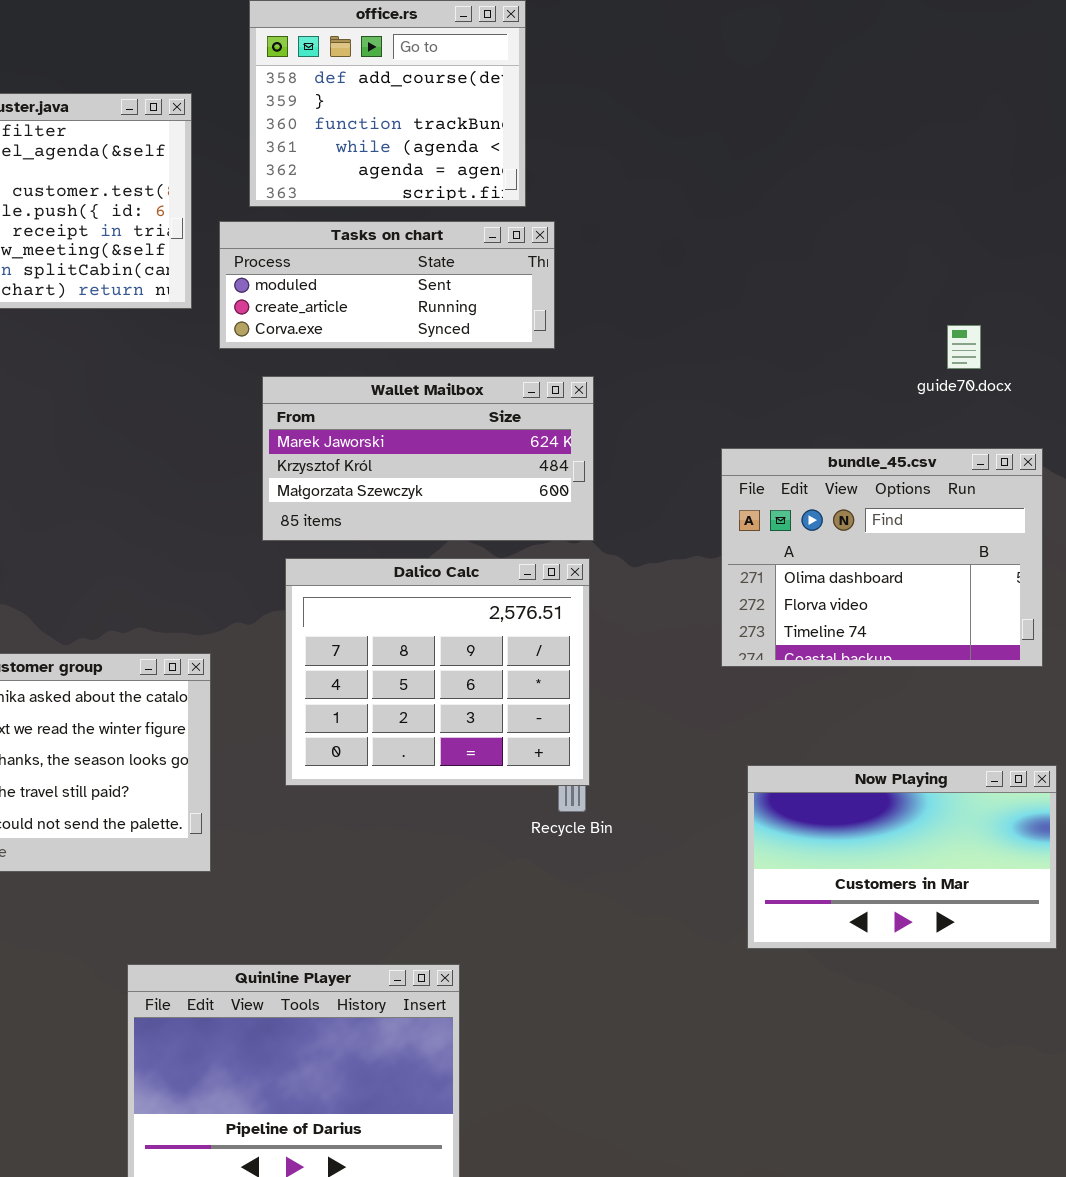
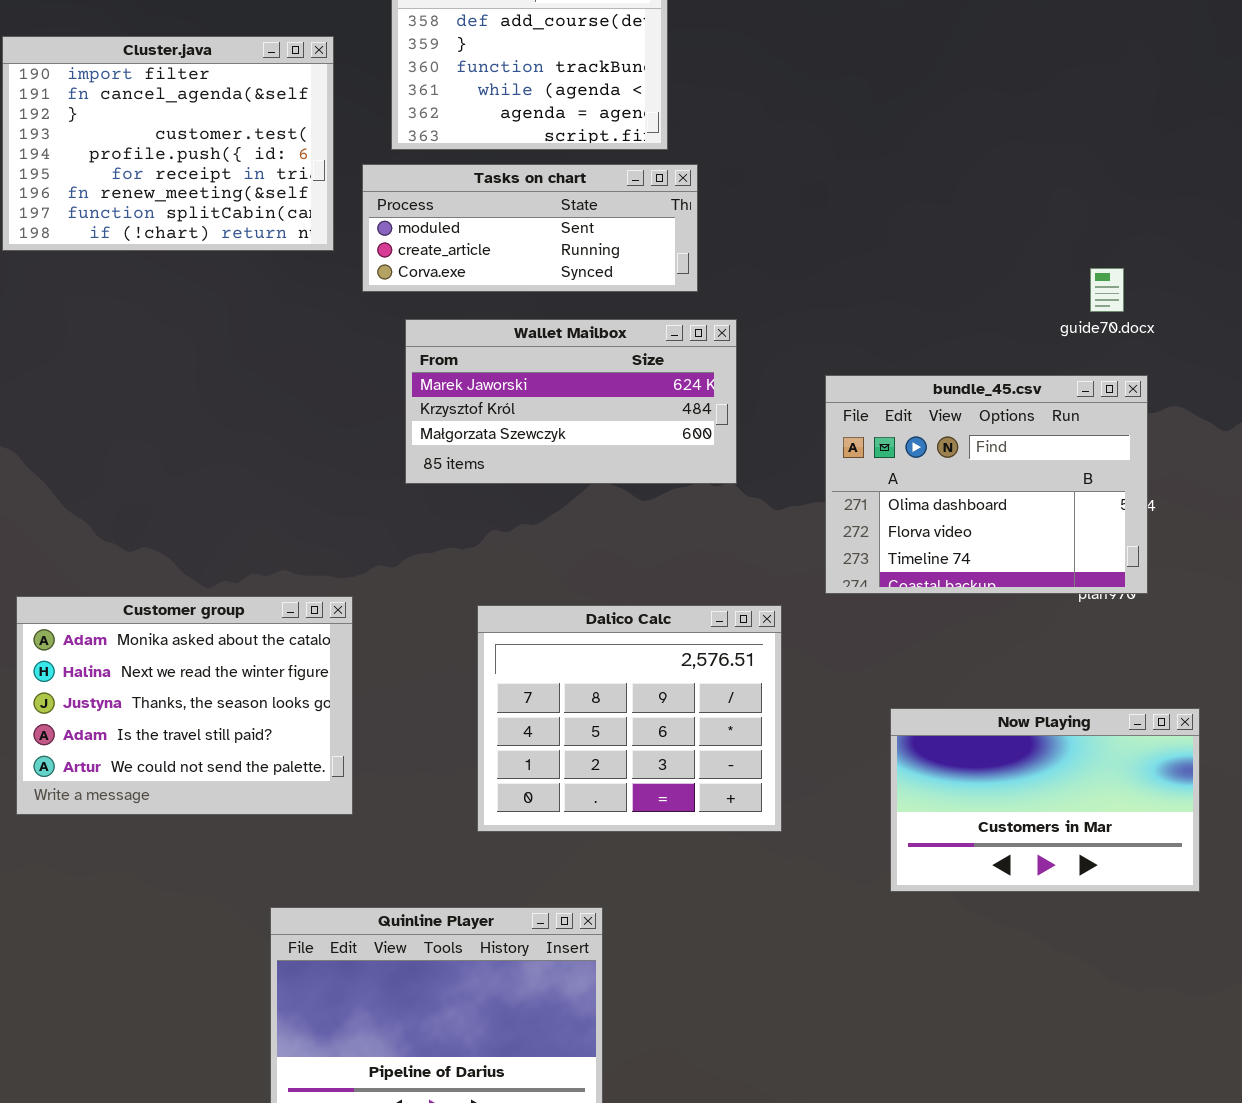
bundle_45.csv: [721,448,1043,667] -> [825,375,1148,594], moved
Dalico Calc: [285,558,590,786] -> [477,605,782,832], moved

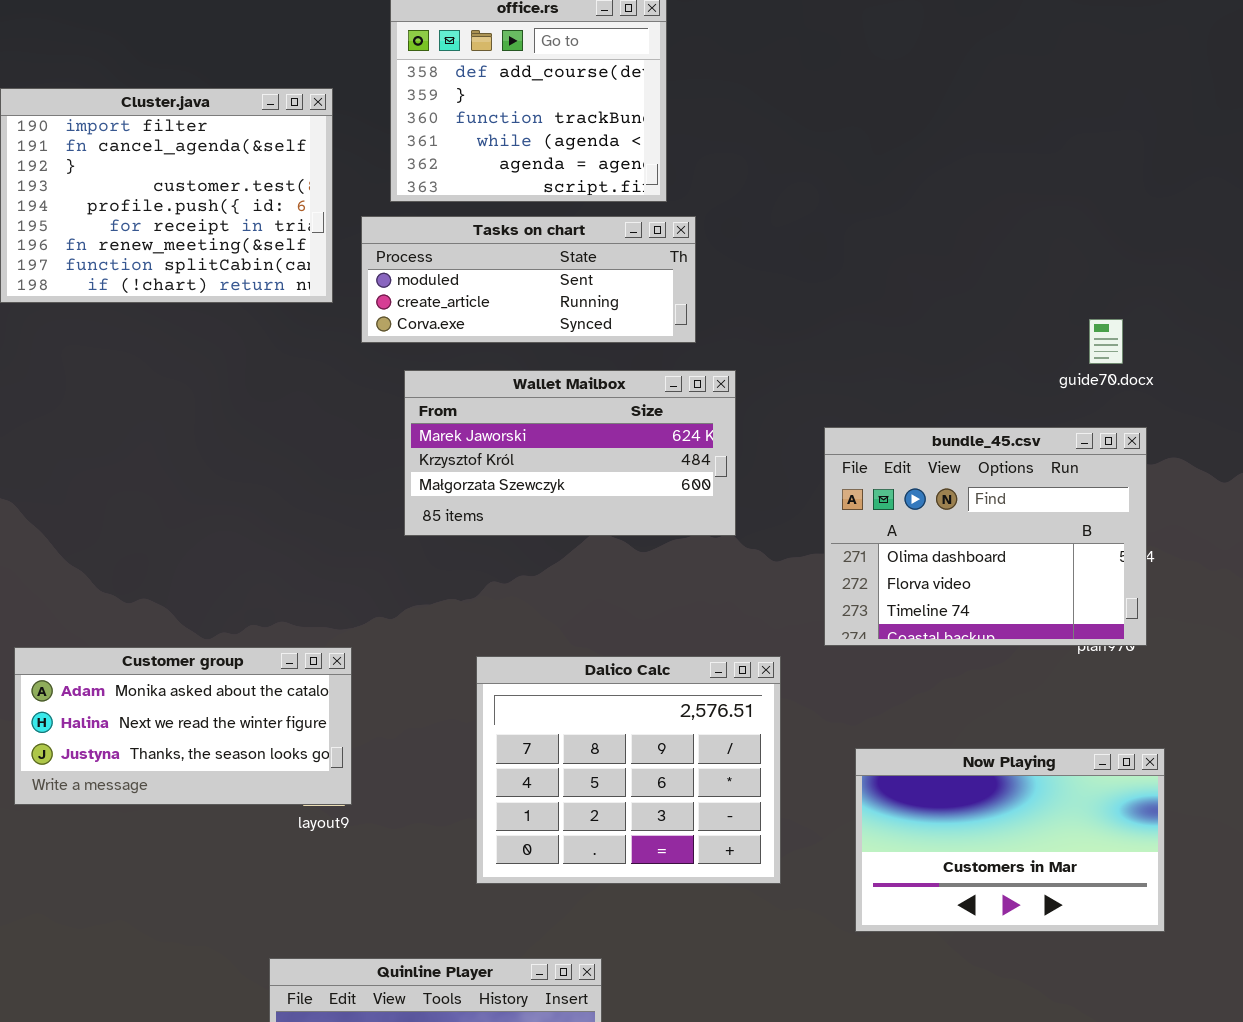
Customer group: [16,596,353,815] -> [14,647,352,805], resized
Now Playing: [890,708,1200,892] -> [855,748,1165,932], moved

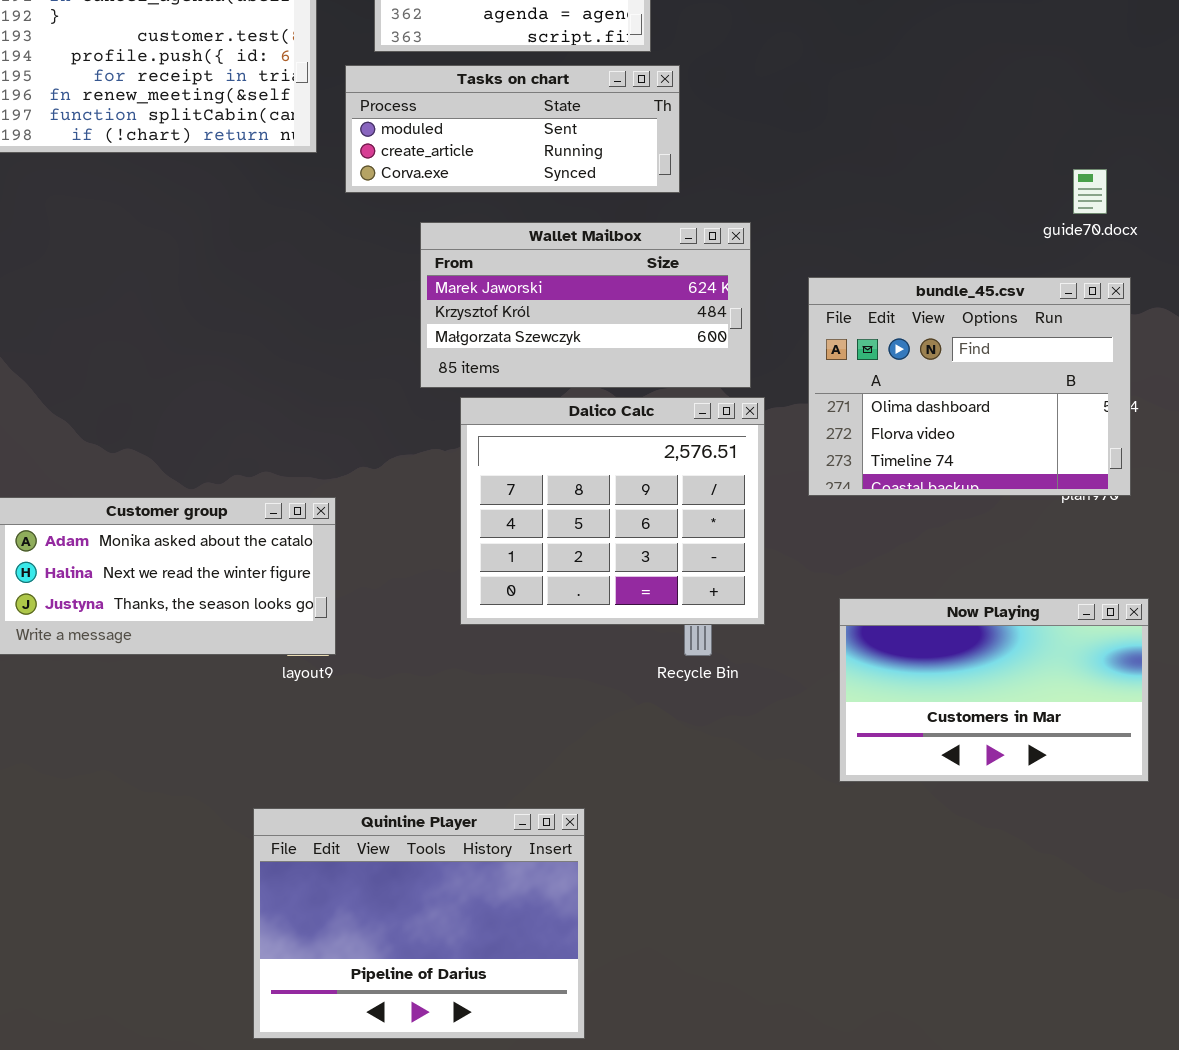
Wallet Mailbox: [404,370,736,536] -> [420,222,751,388], moved
Dalico Calc: [476,656,781,884] -> [460,397,765,625], moved

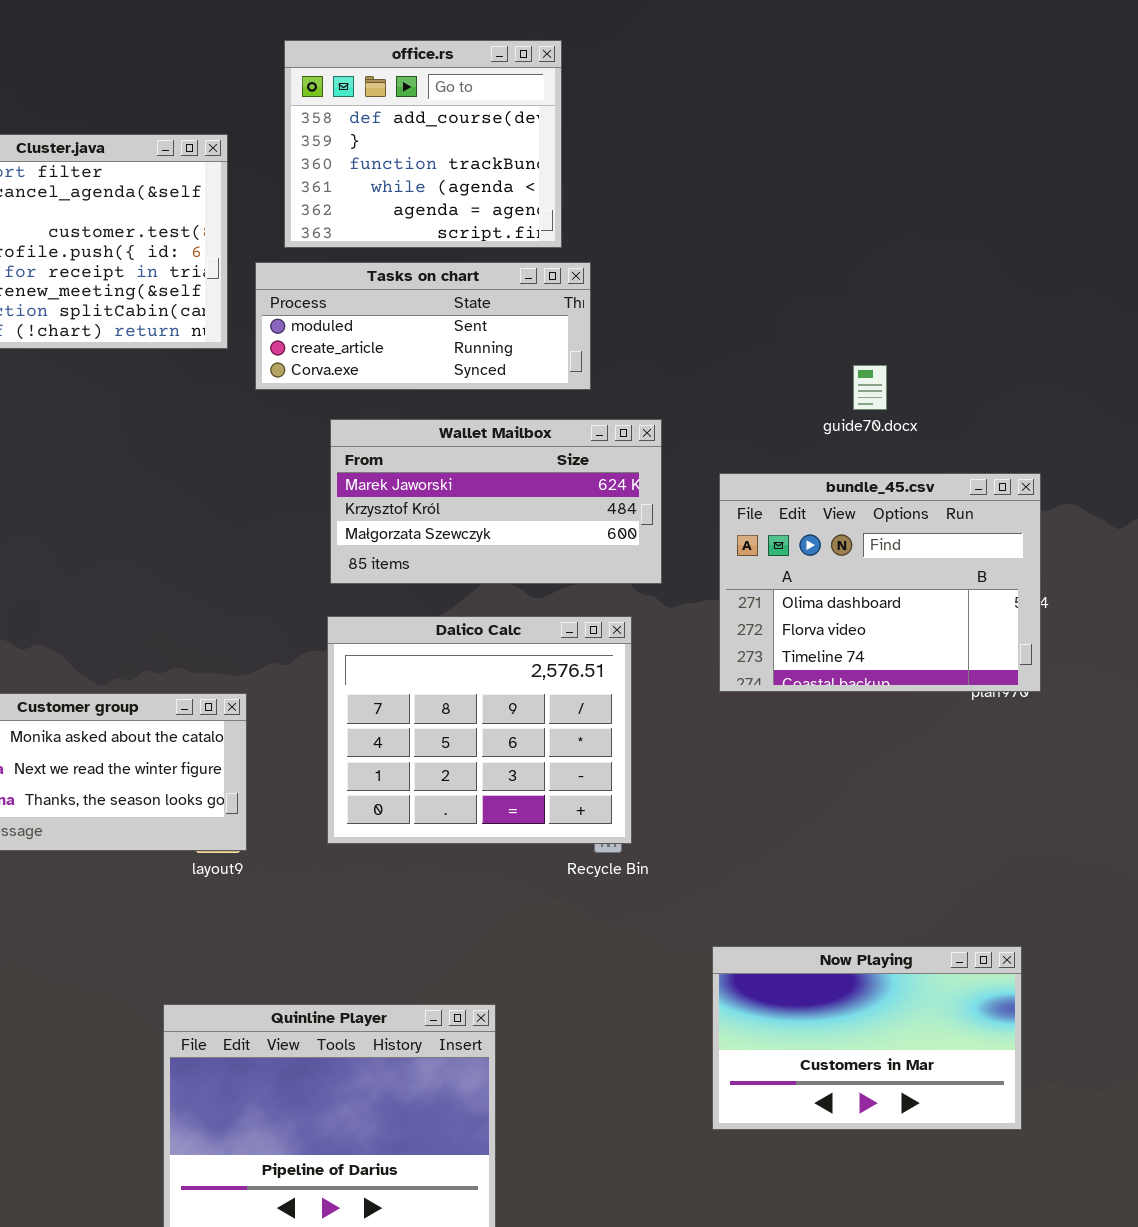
guide70.docx: [1073,169,1107,214] -> [853,365,887,410], moved
Dalico Calc: [460,397,765,625] -> [327,616,632,844], moved
Now Playing: [839,598,1149,782] -> [712,946,1022,1130], moved

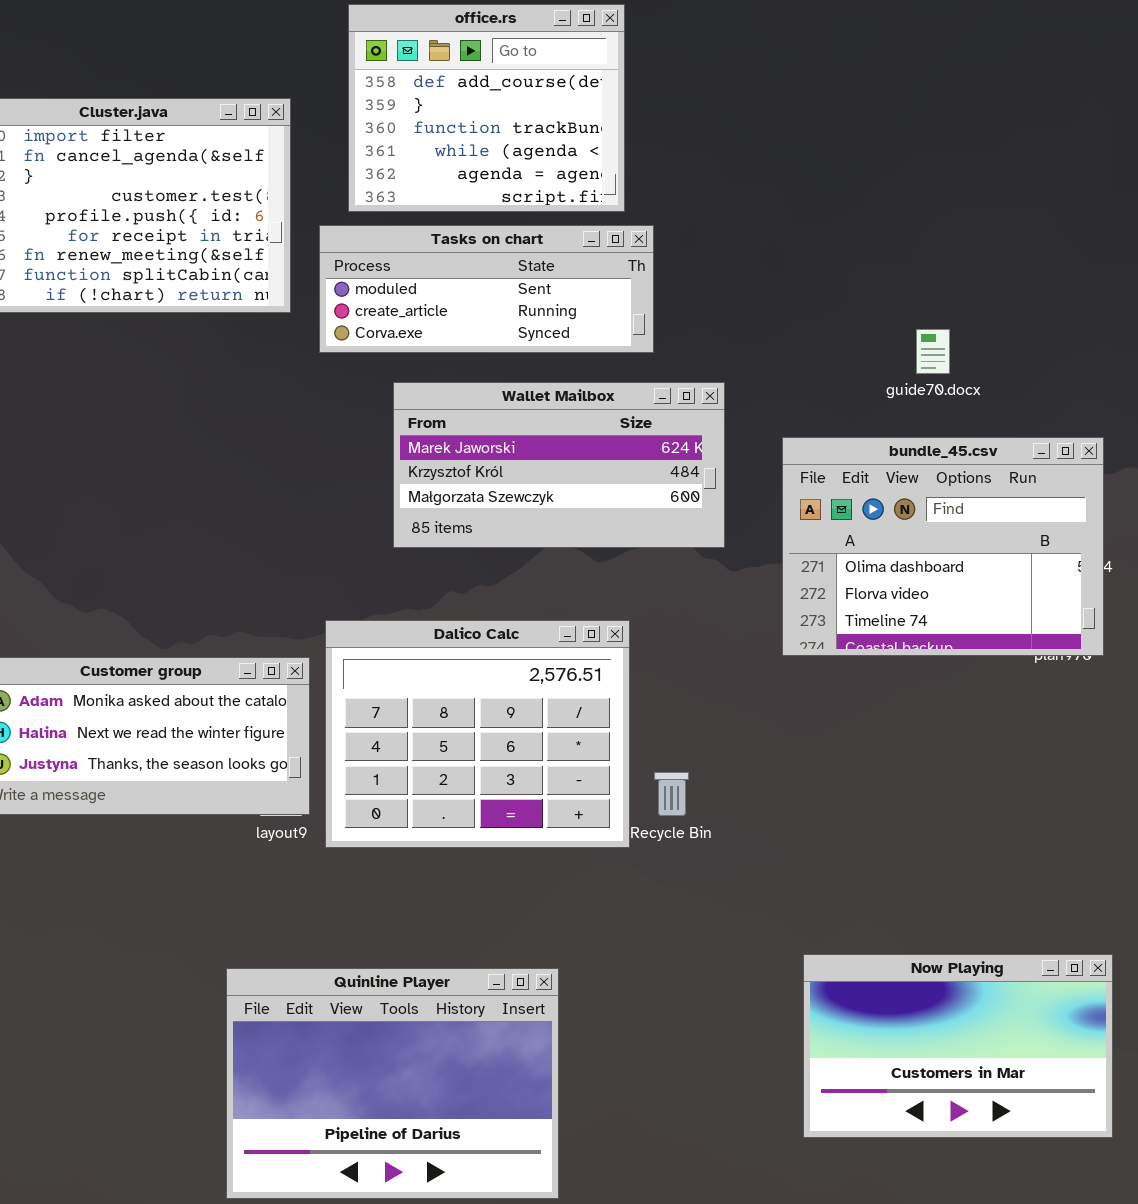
Dalico Calc: [327,616,632,844] -> [325,620,630,848], moved
Now Playing: [712,946,1022,1130] -> [803,954,1113,1138], moved

